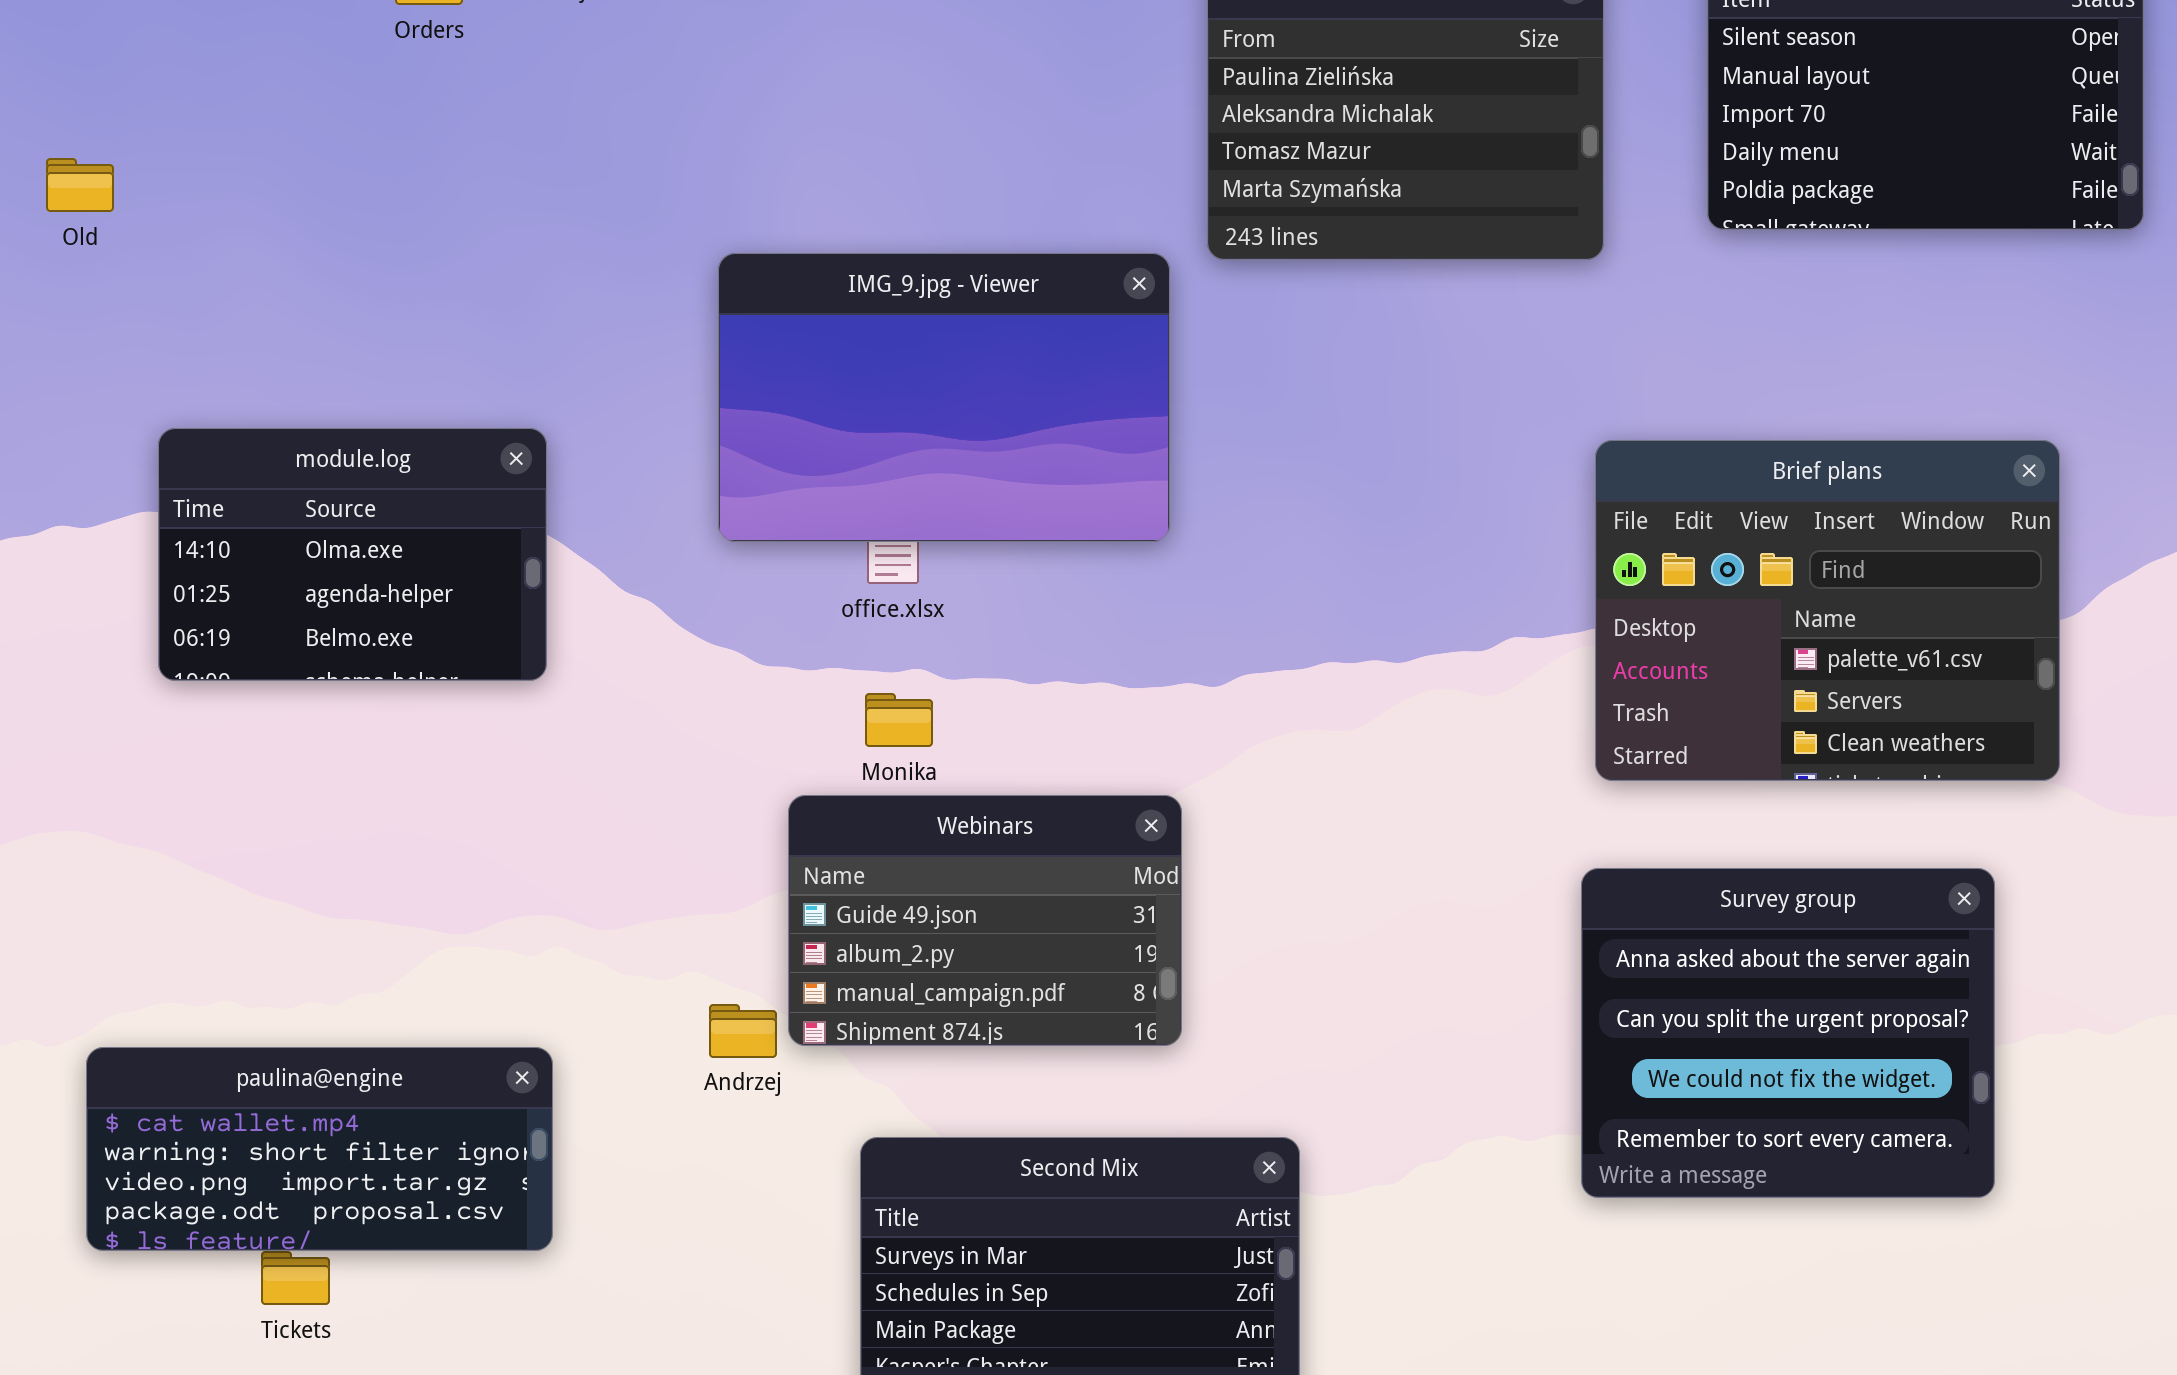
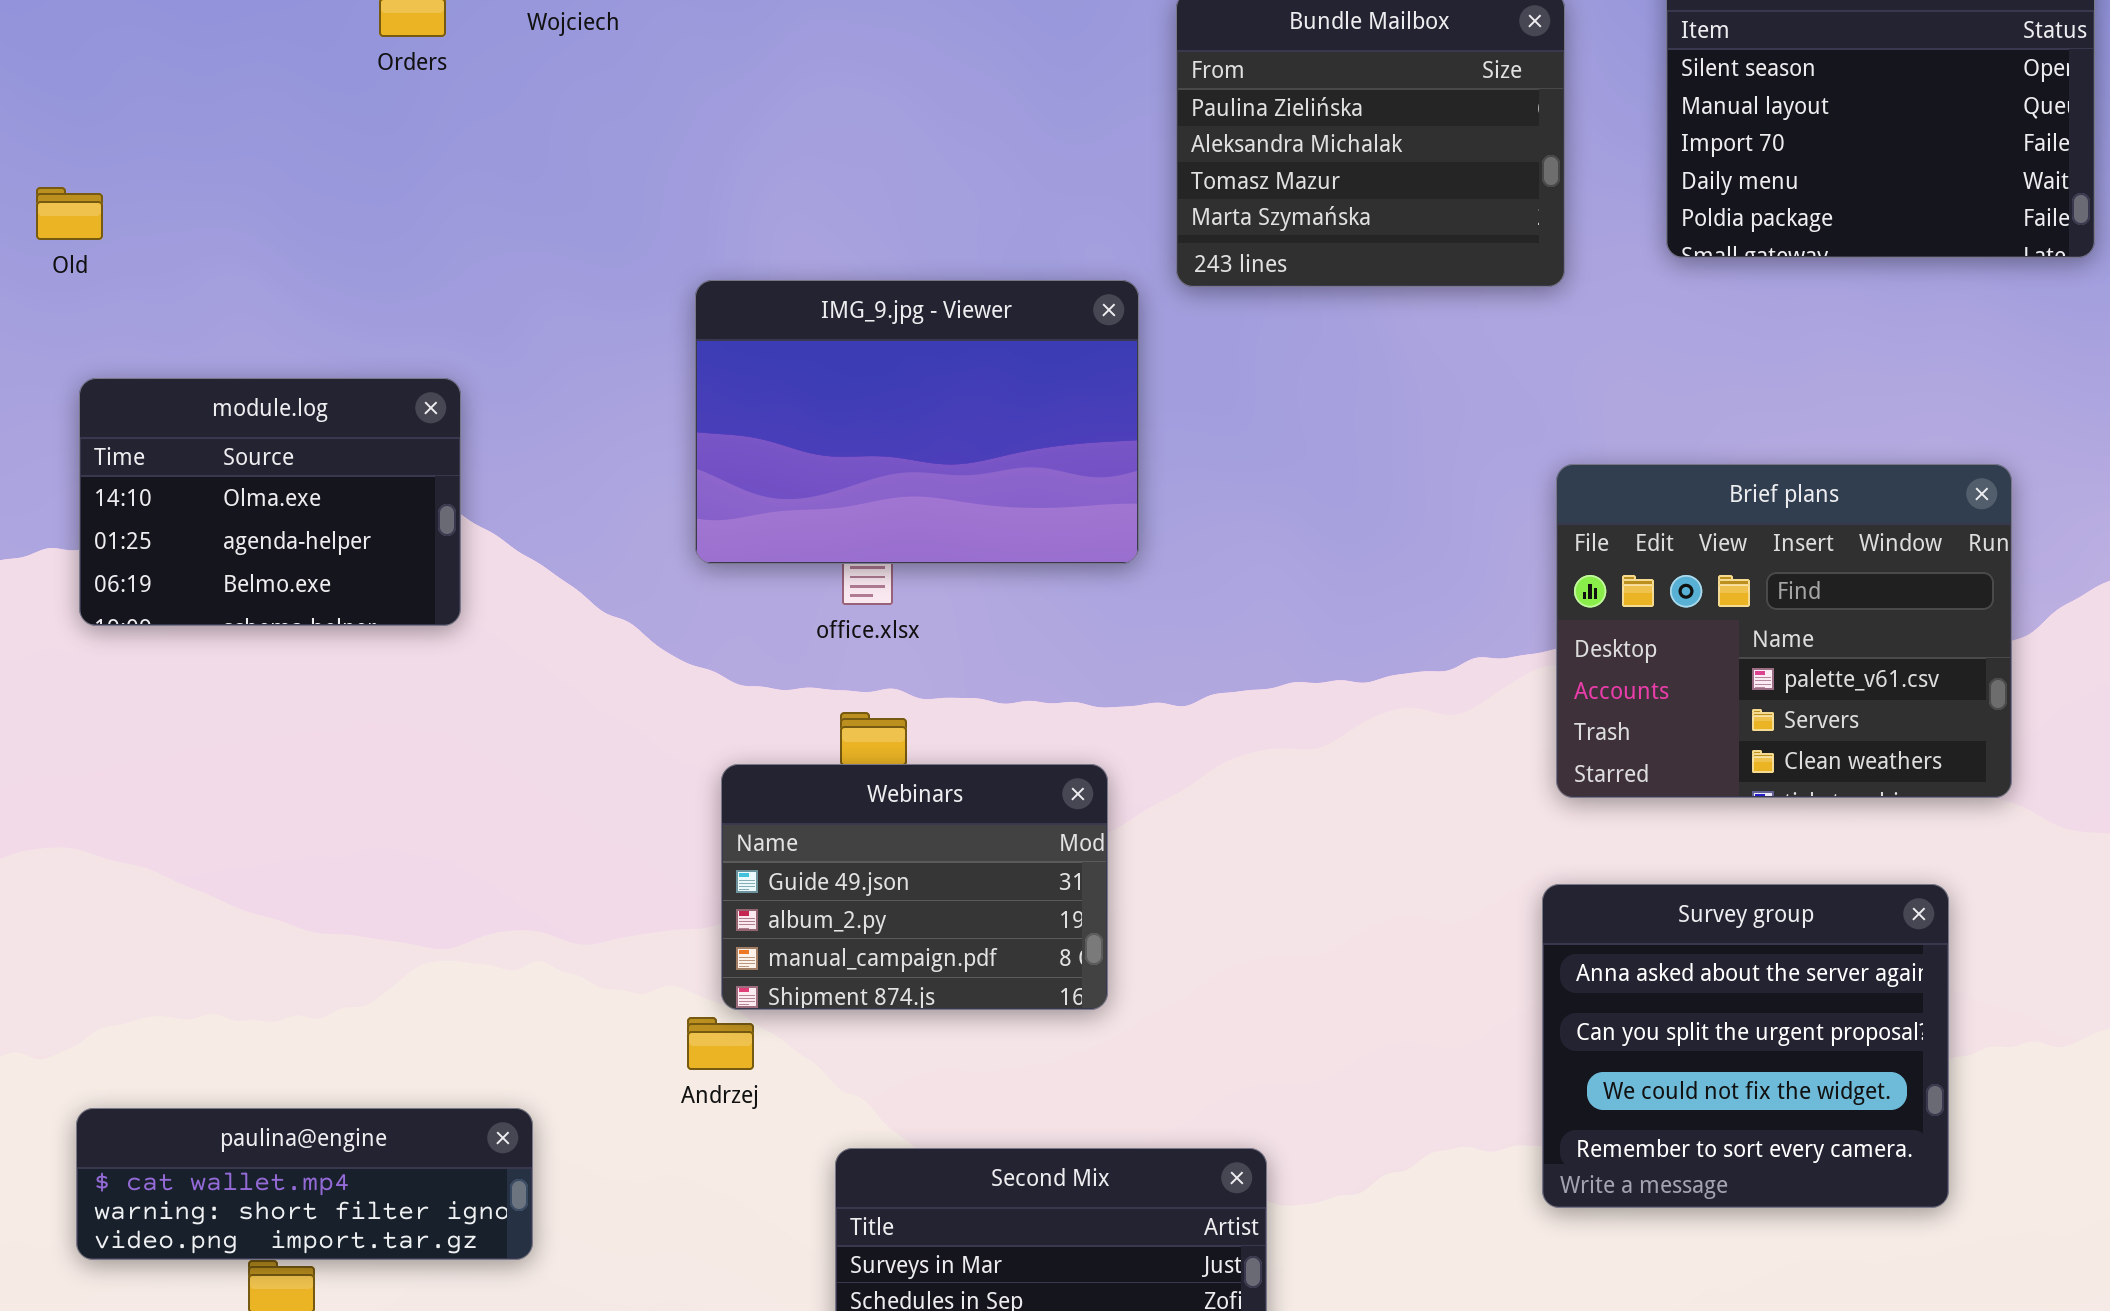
module.log: [158,428,547,681] -> [79,378,461,626], moved
Webinars: [788,795,1182,1046] -> [721,764,1108,1010], moved
paulina@engine: [86,1047,553,1251] -> [76,1108,533,1260], resized

